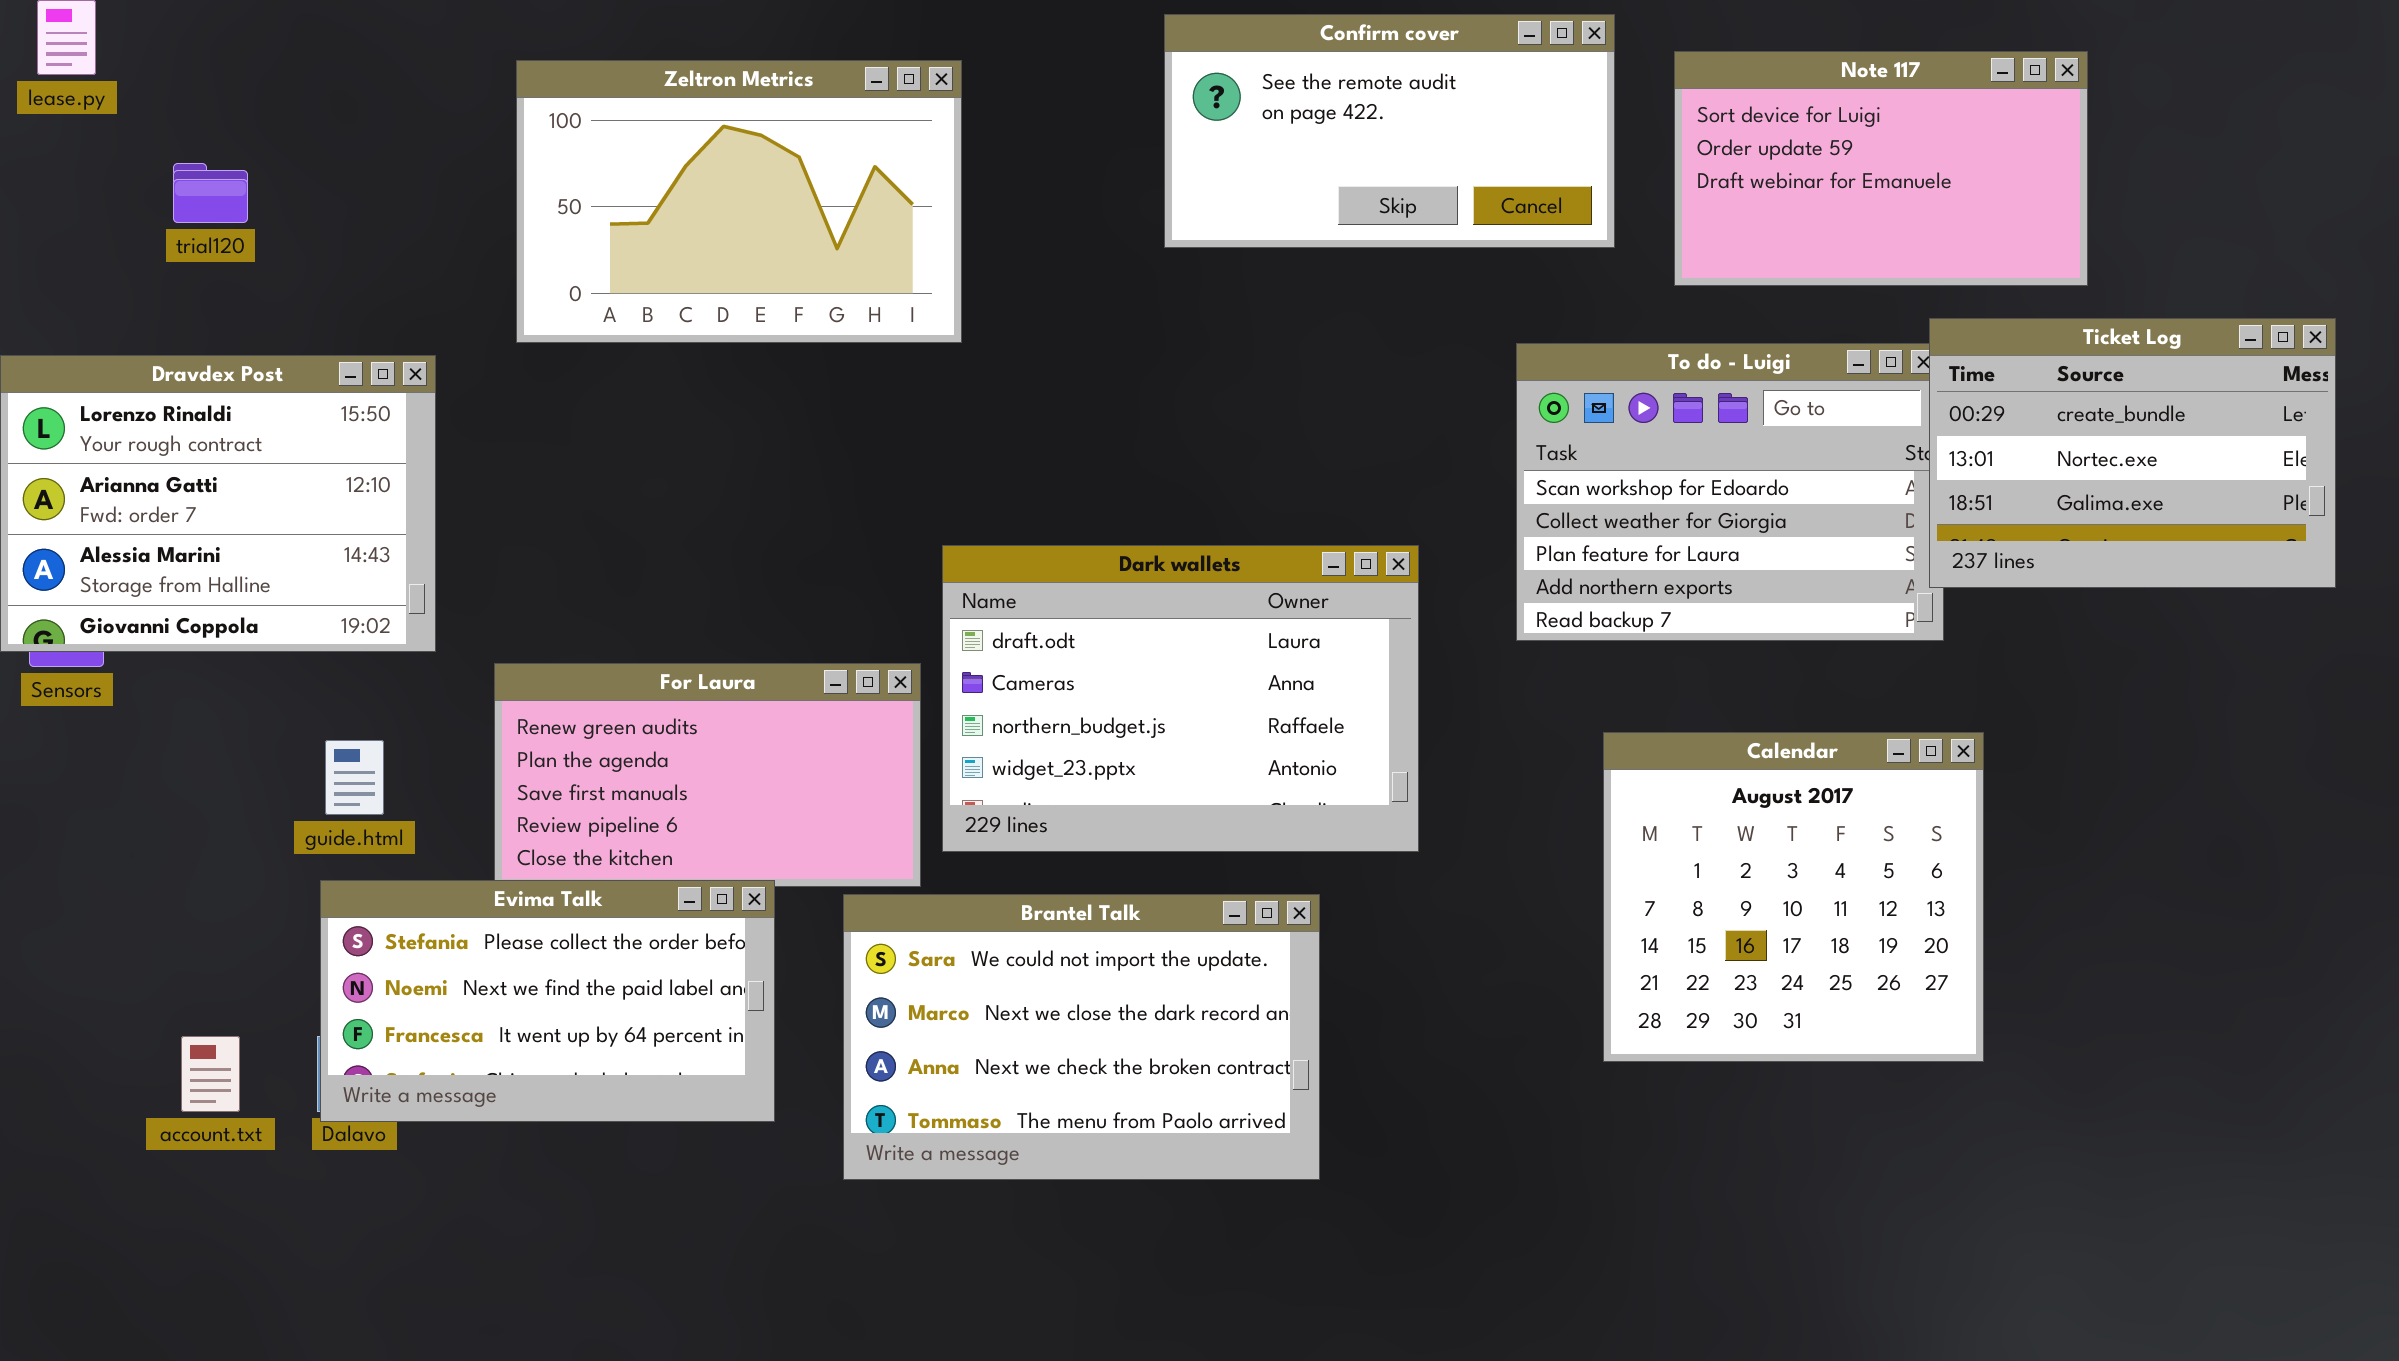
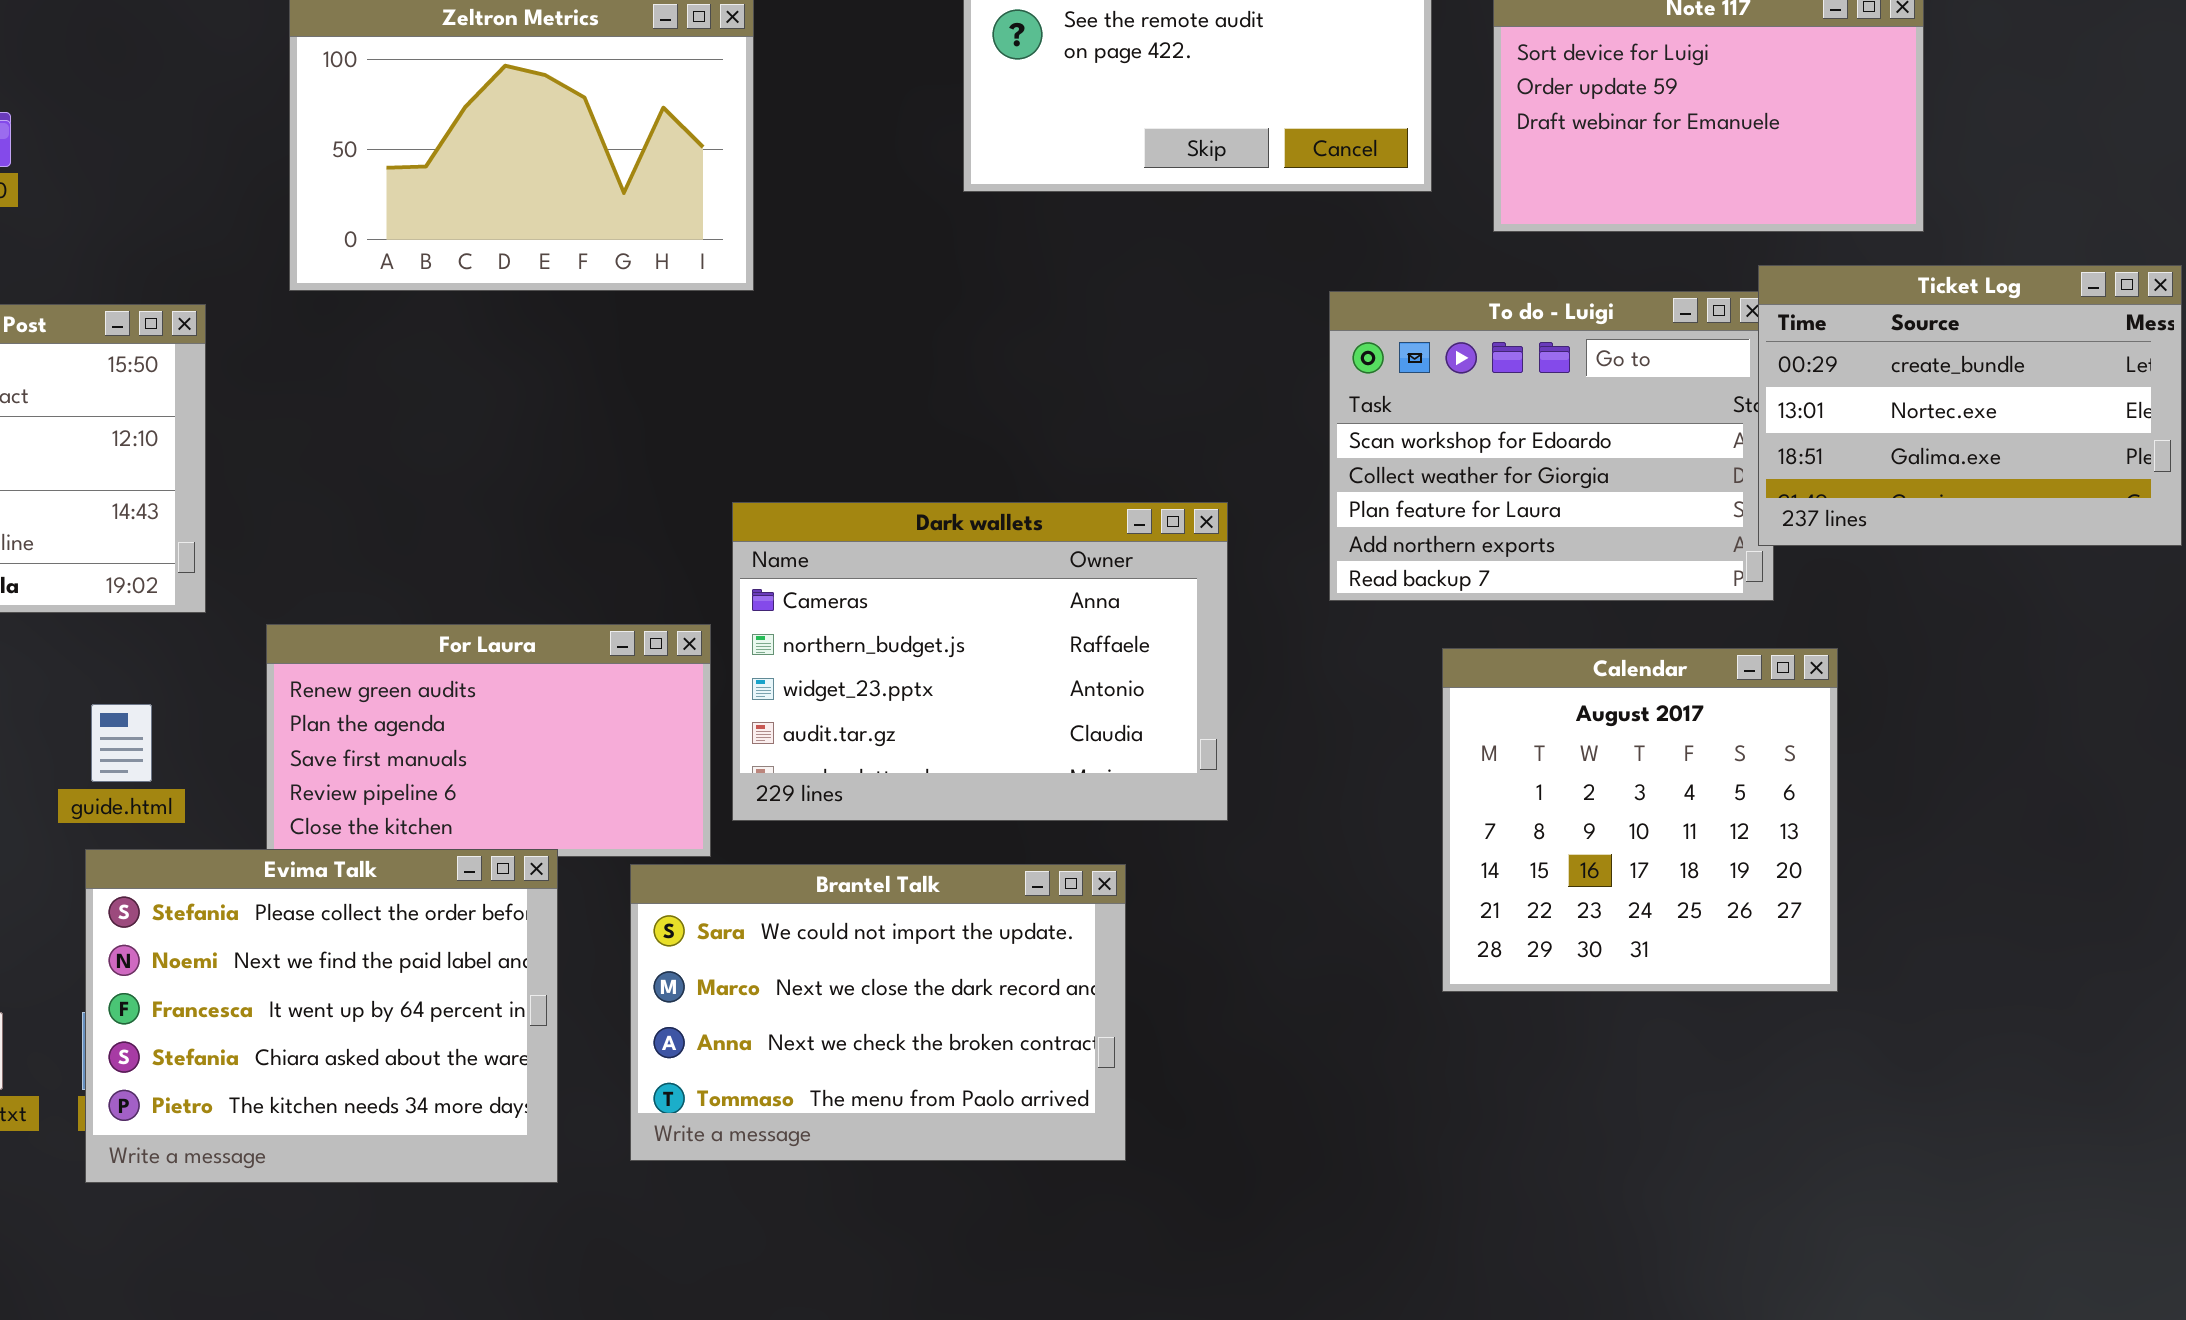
Dark wallets: [942,545,1419,852] -> [732,502,1228,821], scrolled down 1 row
Calendar: [1603,732,1984,1062] -> [1442,648,1838,992], moved
Evima Talk: [320,880,775,1122] -> [85,849,558,1183], resized

